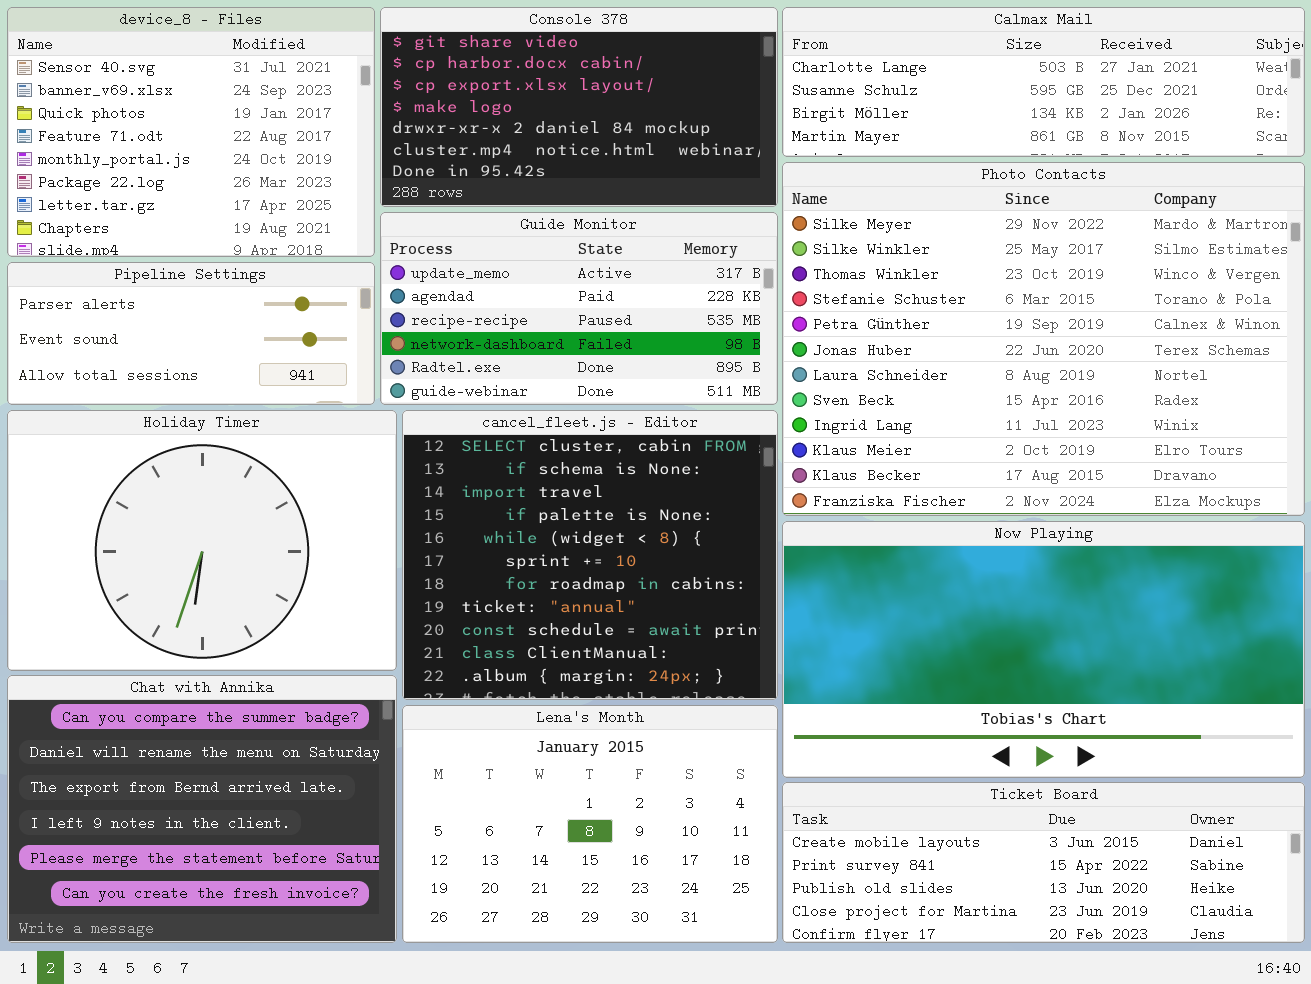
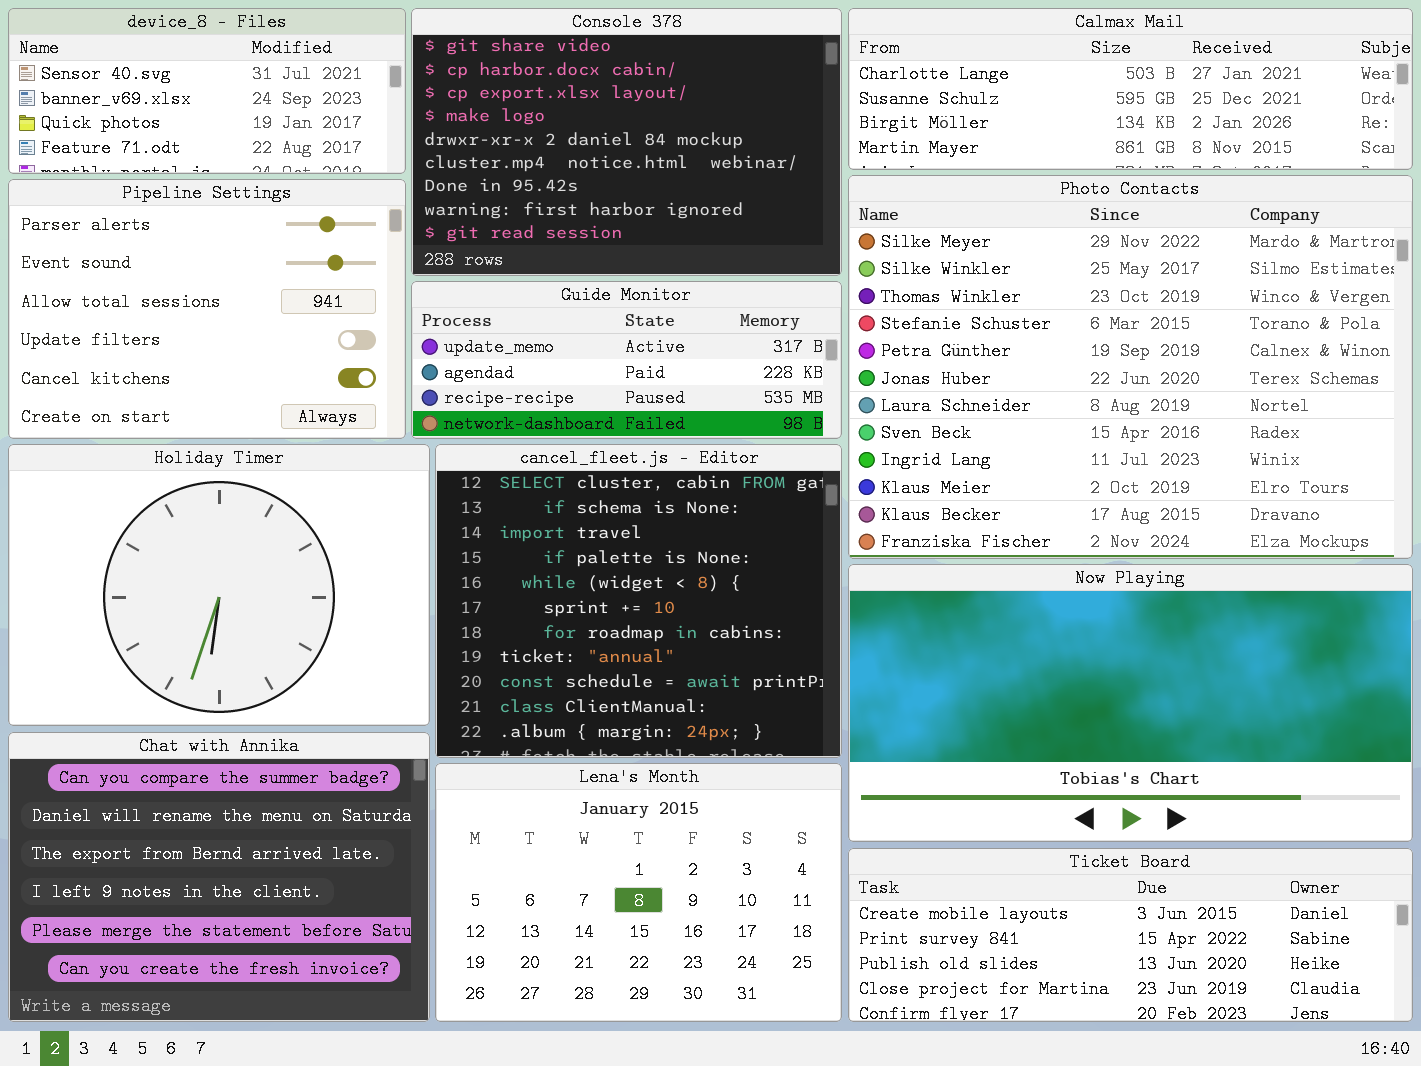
device_8 - Files: [7,7,375,257] -> [8,8,406,174], resized
Console 378: [380,7,778,207] -> [411,8,842,276], resized
Guide Monitor: [380,212,778,405] -> [411,281,842,439], resized
Pipeline Settings: [7,262,375,405] -> [8,179,406,439], resized

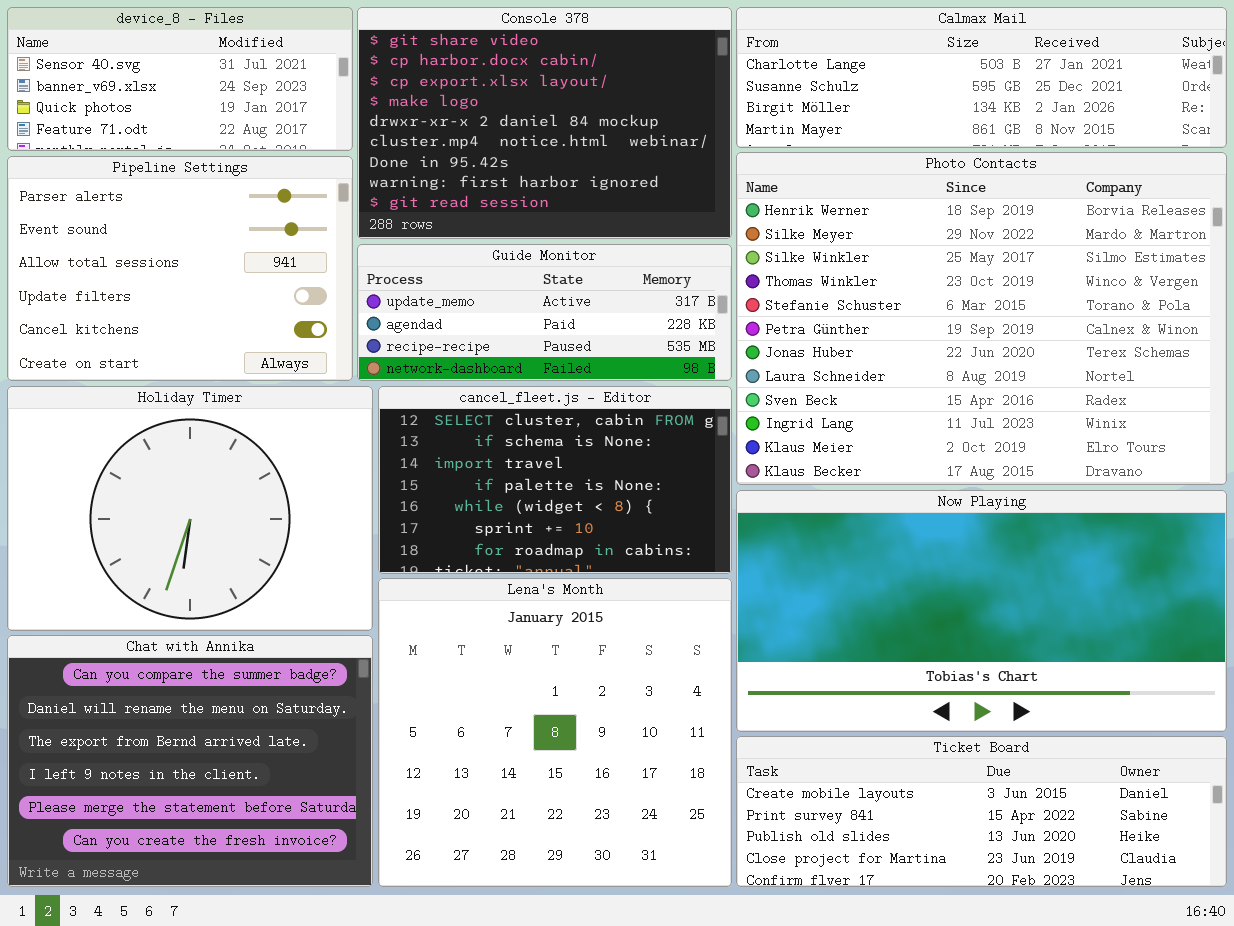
Photo Contacts: [848,175,1413,559] -> [736,152,1227,485], scrolled up 1 row
cancel_fleet.js - Editor: [435,444,842,758] -> [378,386,732,574], resized
Lena's Month: [435,763,842,1022] -> [378,578,732,887], resized

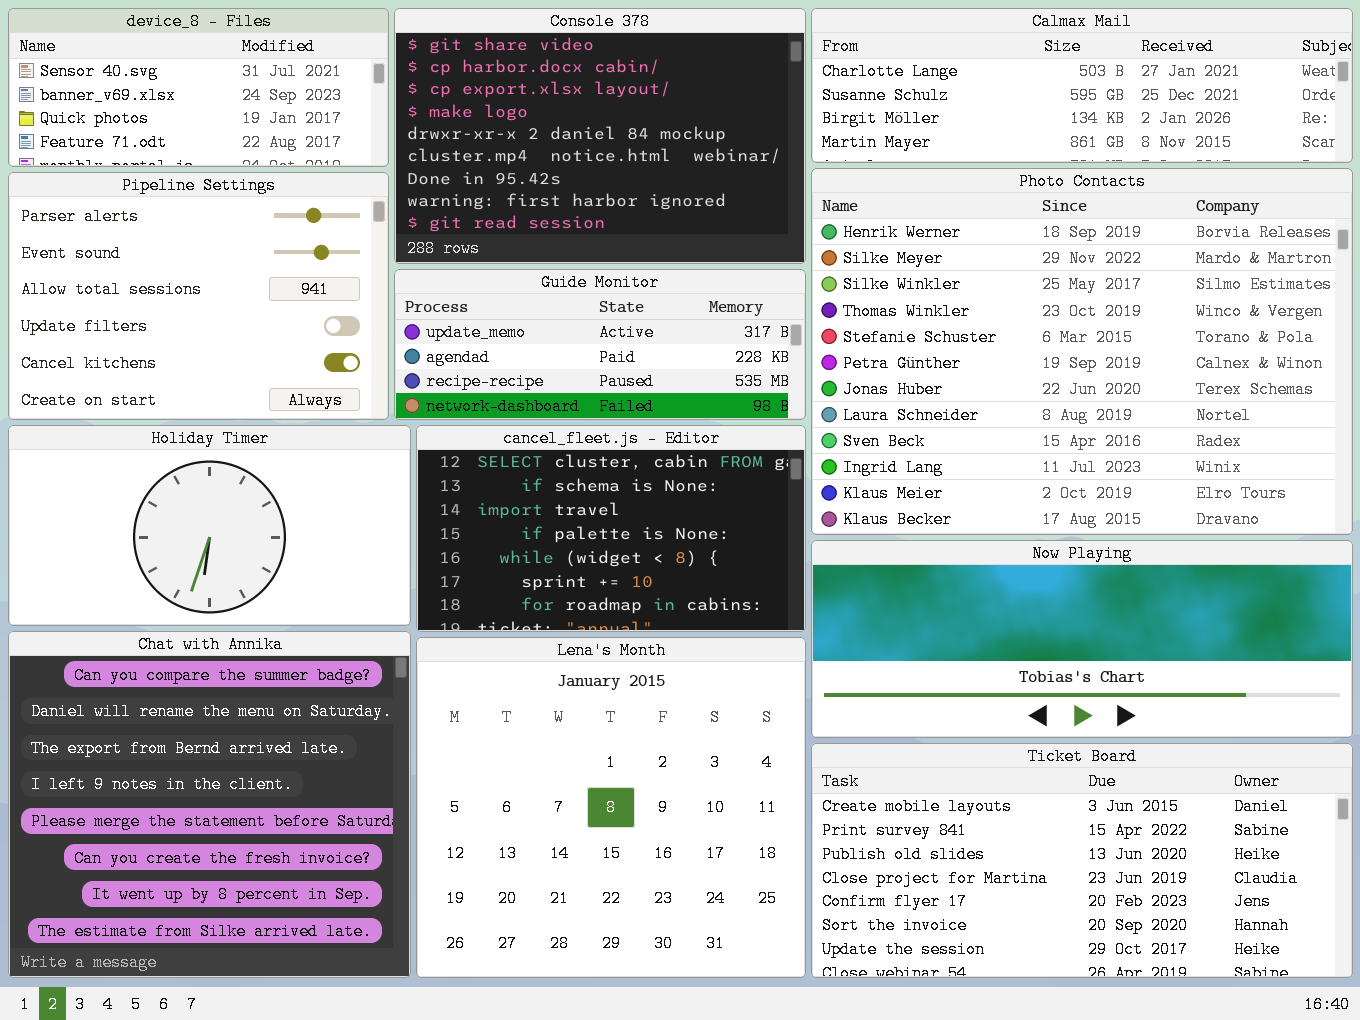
Holiday Timer: [7,386,373,631] -> [8,425,411,626], resized
Now Playing: [736,490,1227,732] -> [811,540,1353,738], resized
Chat with Annika: [7,635,373,887] -> [8,631,411,978], resized
Ticket Board: [736,736,1227,887] -> [811,743,1353,978], resized

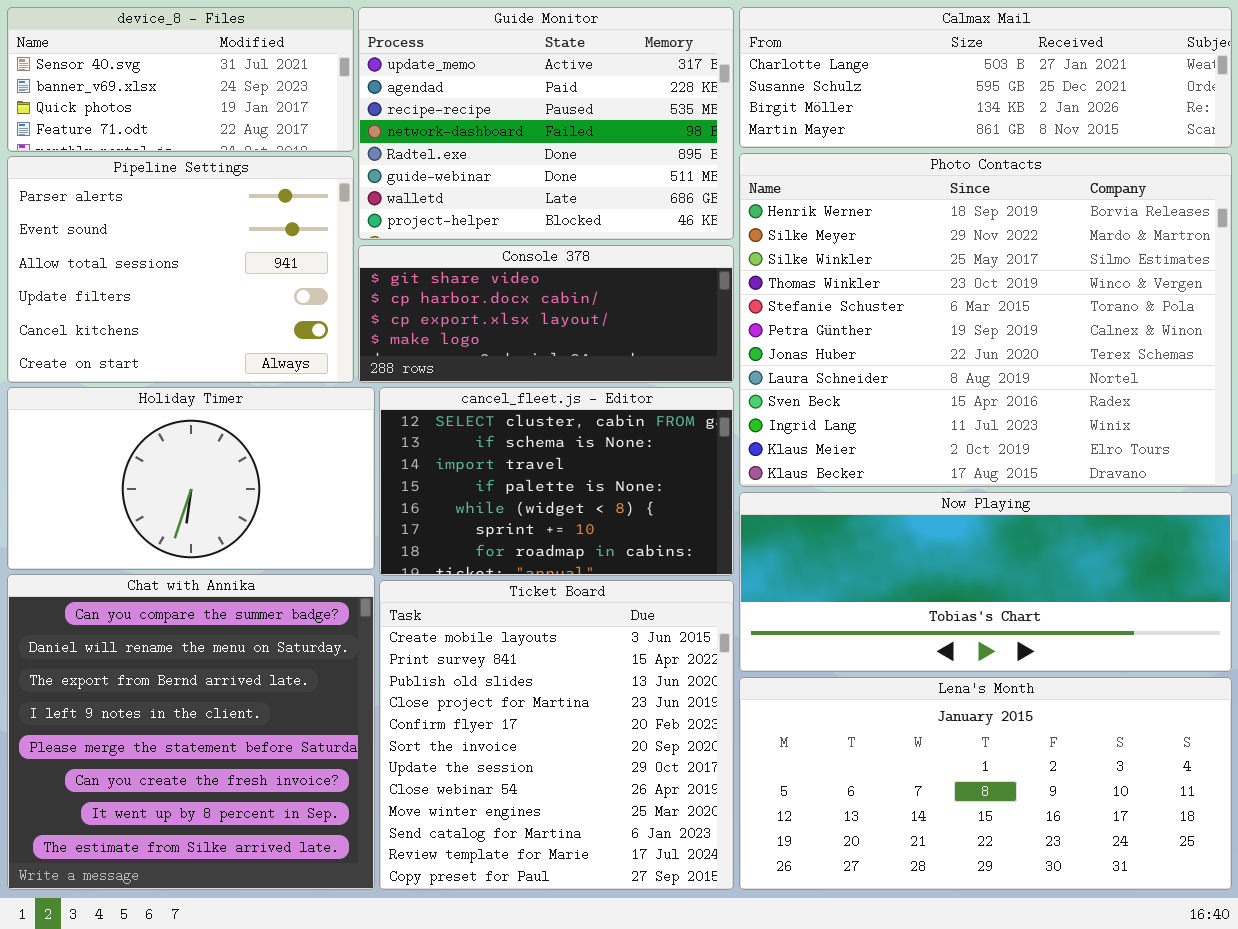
Console 378: [394,8,806,264] -> [358,245,734,383], moved, resized
Guide Monitor: [394,269,806,420] -> [358,7,734,240], moved, resized
Lena's Month: [416,637,806,978] -> [739,677,1232,890], moved, resized
Ticket Board: [811,743,1353,978] -> [379,580,734,890], moved, resized

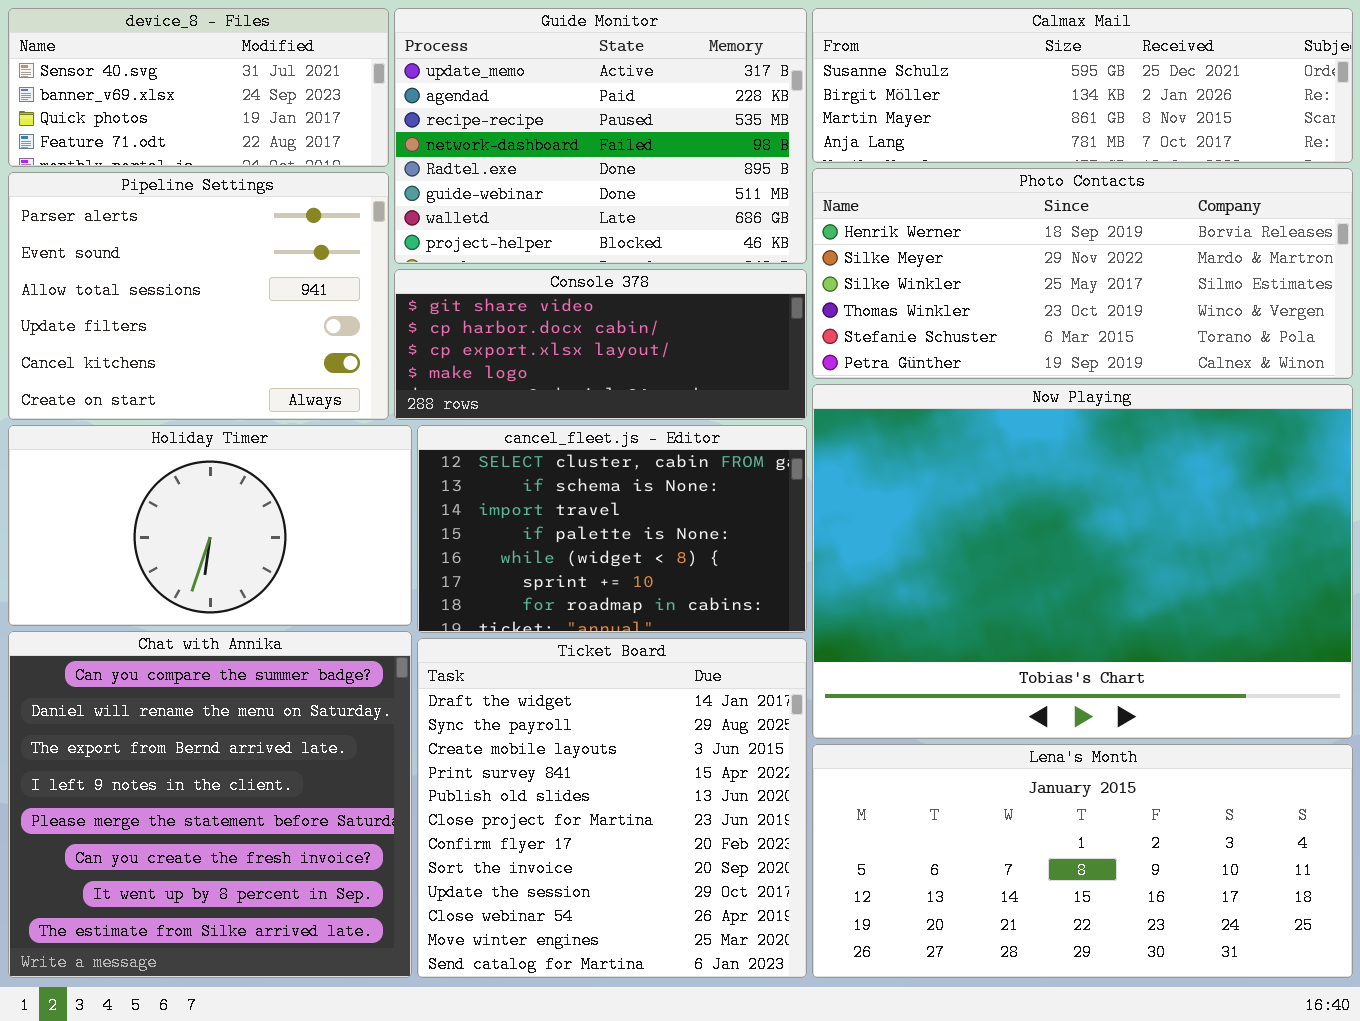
Calmax Mail: [739,7,1232,148] -> [812,8,1353,163], scrolled down 1 row
Photo Contacts: [739,153,1232,487] -> [812,168,1353,379], resized
Now Playing: [739,492,1232,672] -> [812,384,1353,739], resized
Ticket Board: [379,580,734,890] -> [417,638,807,978], scrolled up 2 rows

